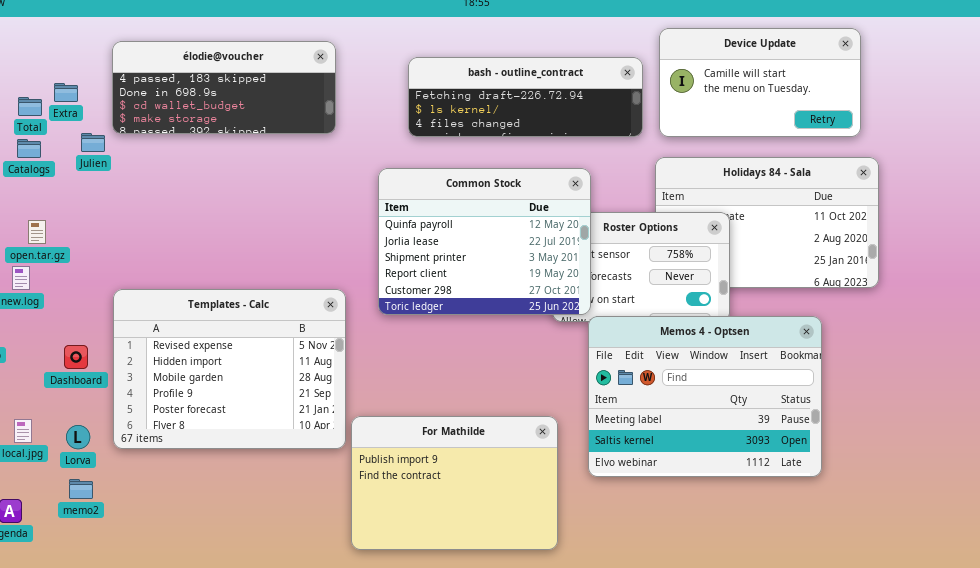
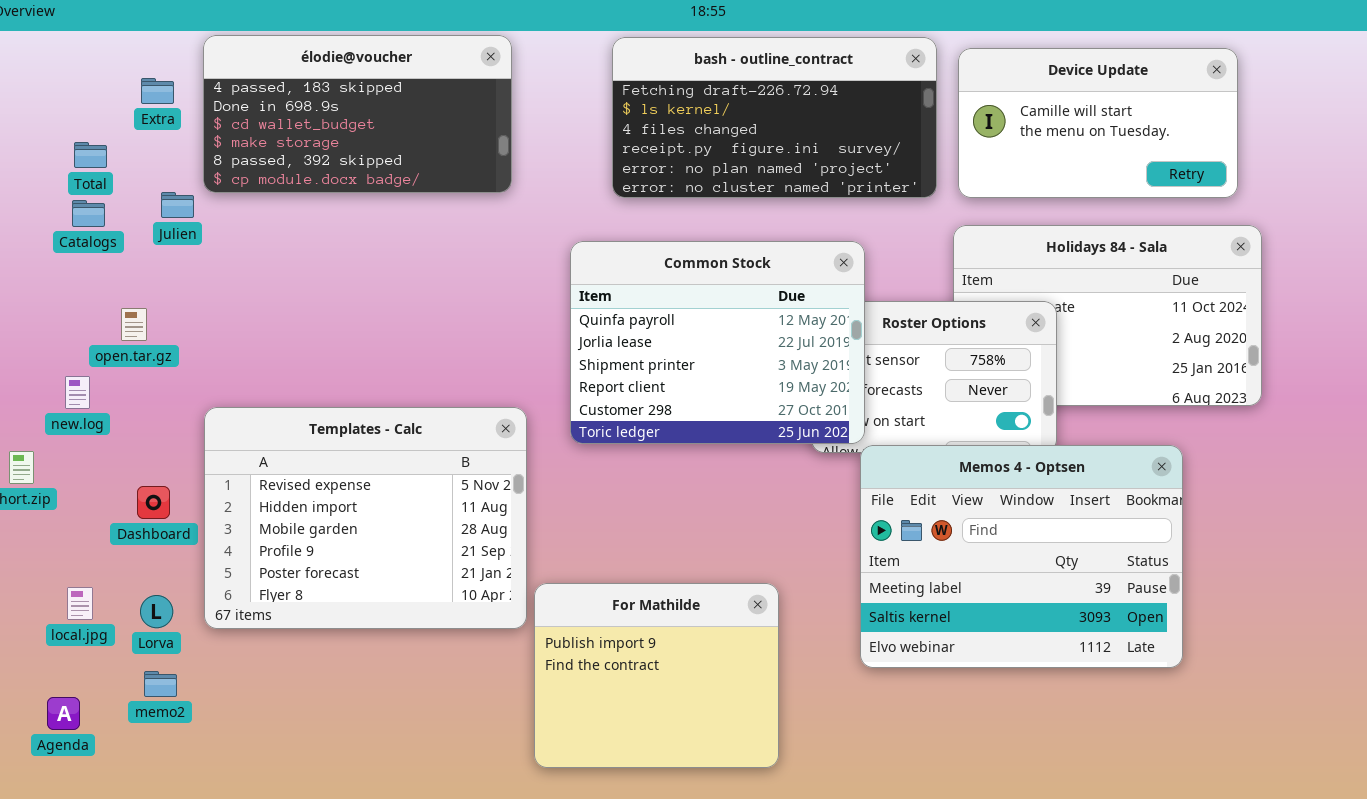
élodie@voucher: [112,41,336,134] -> [203,35,512,193], resized
bash - outline_contract: [408,57,643,137] -> [612,37,937,198], resized
Extra: [54,83,78,102] -> [141,78,174,104], moved
open.tar.gz: [28,220,46,244] -> [121,308,147,341], moved
For Mathilde: [351,416,558,550] -> [534,583,779,768], resized

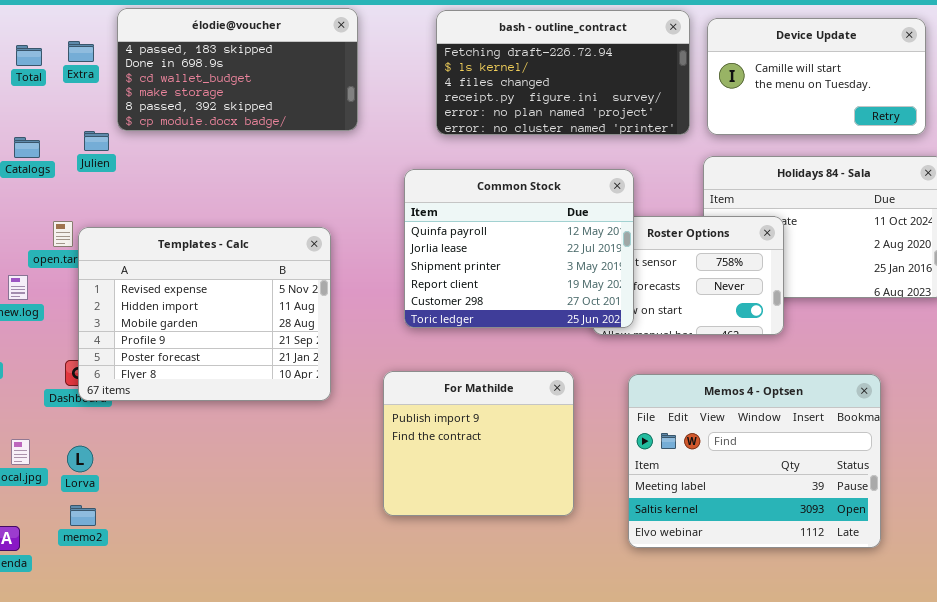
Total: [74,142,107,168] -> [16,45,42,66], moved
Templates - Calc: [204,407,527,629] -> [78,227,331,401], moved
Memos 4 - Optsen: [860,445,1183,668] -> [628,374,881,548], moved
For Mathilde: [534,583,779,768] -> [383,371,574,516], moved

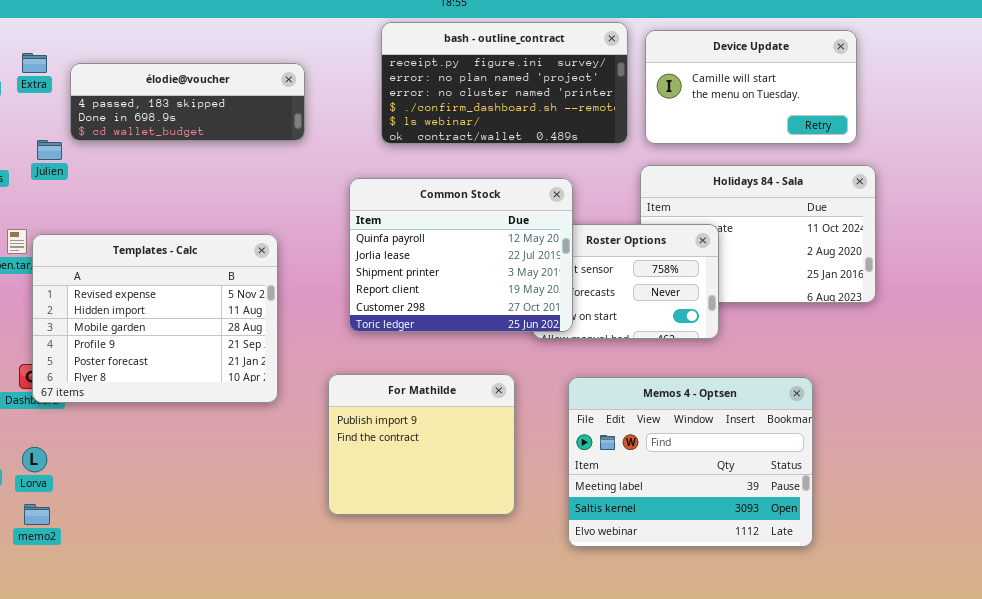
élodie@voucher: [117,8,358,131] -> [70,63,305,141], resized
bash - outline_contract: [436,10,690,135] -> [381,22,628,144], scrolled down 3 rows

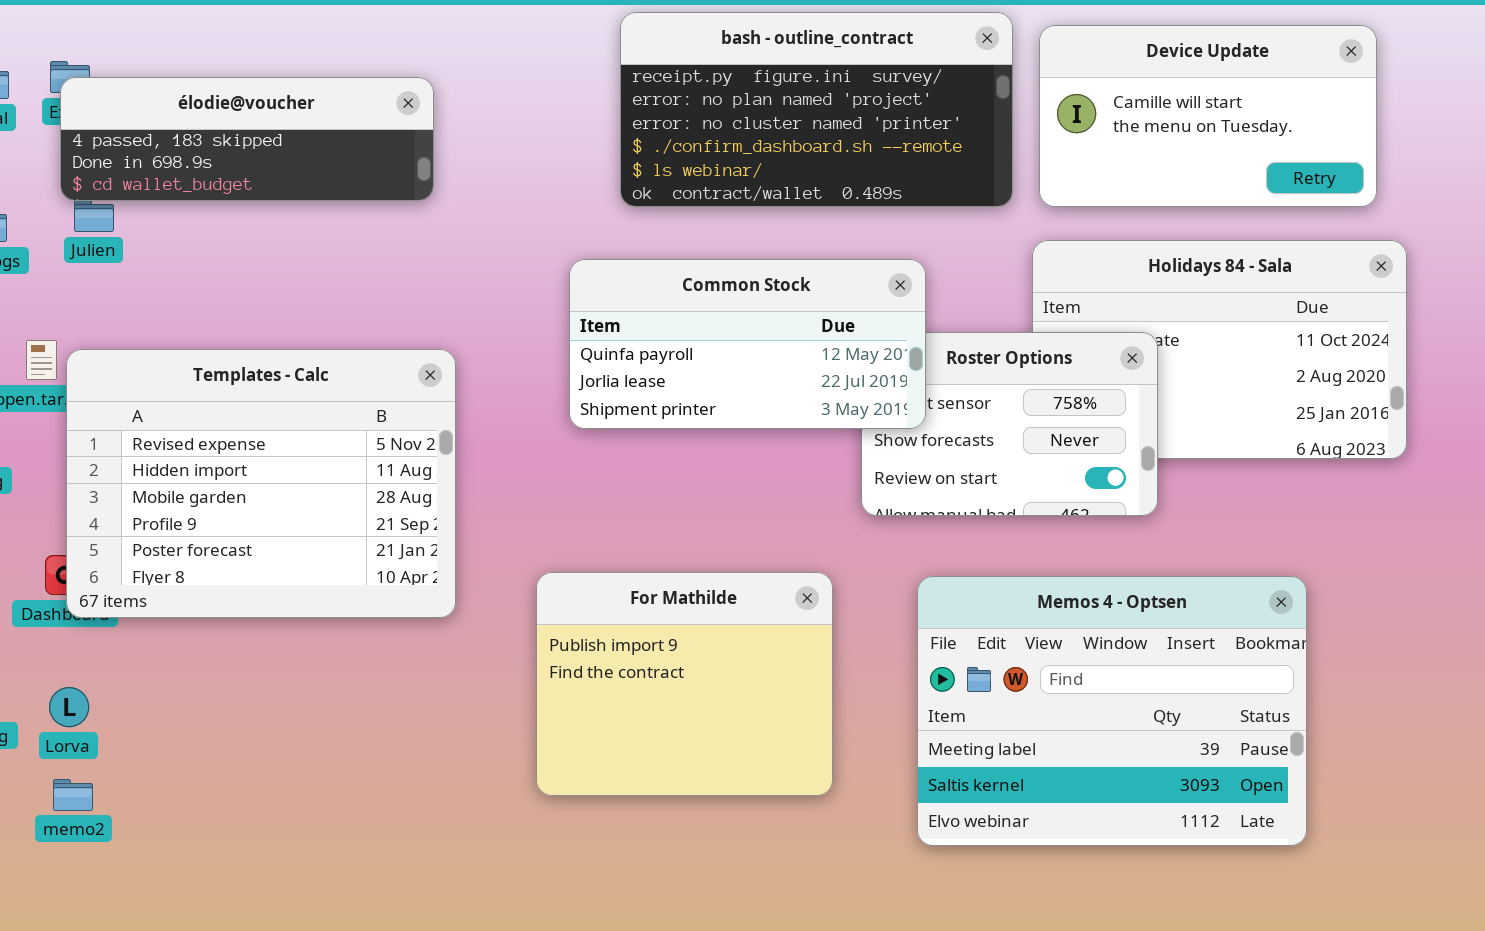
élodie@voucher: [70,63,305,141] -> [60,77,434,201], moved
Common Stock: [349,178,573,332] -> [569,259,926,429], resized

